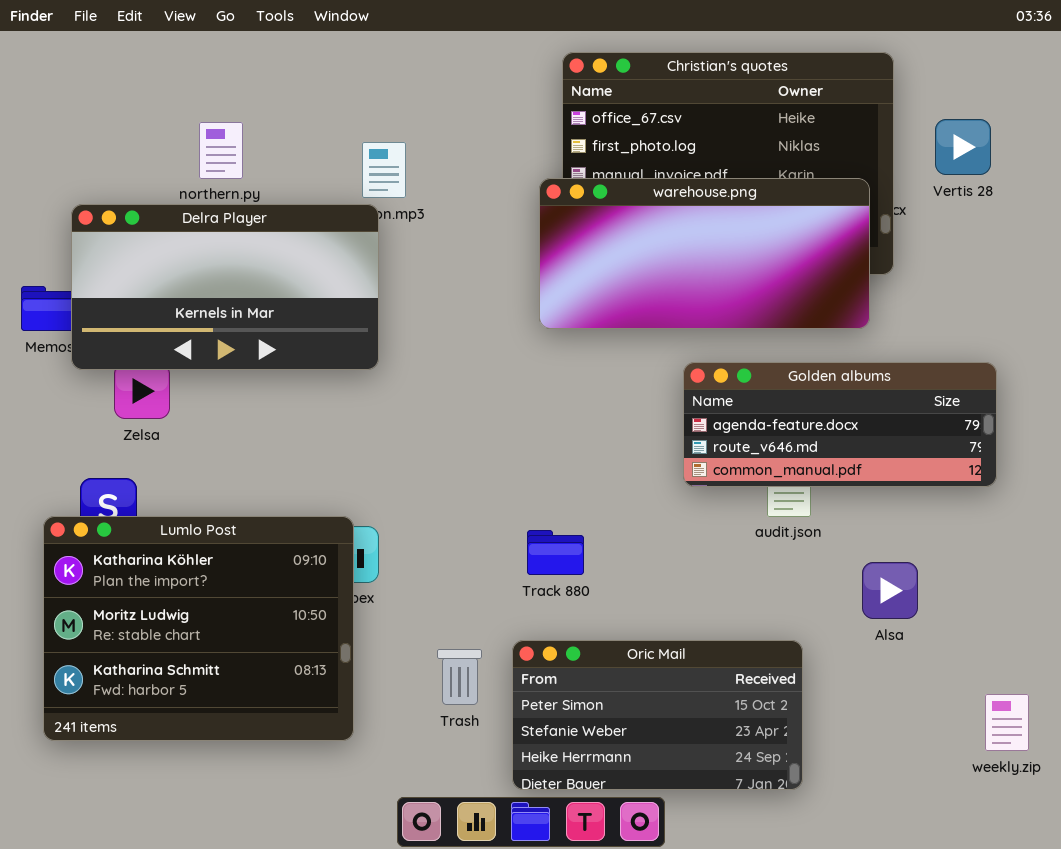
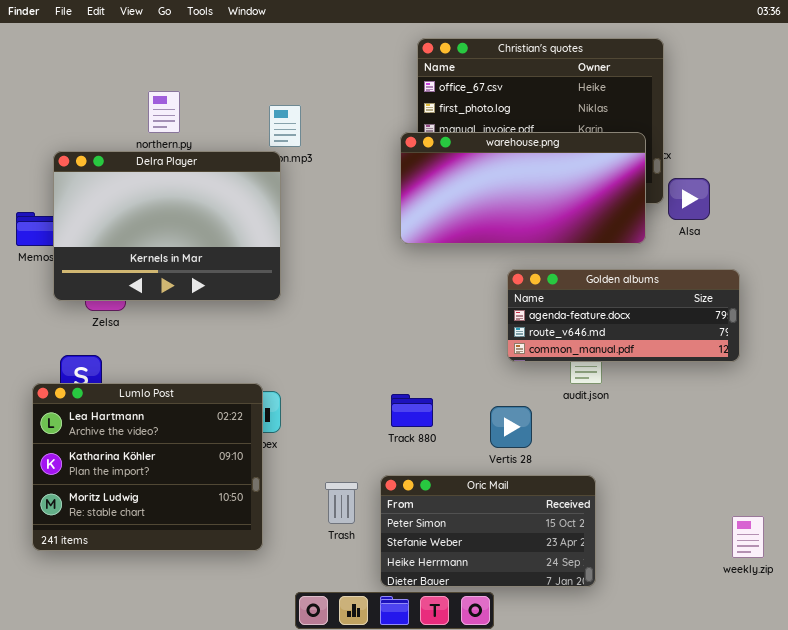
Vertis 28: [935,119,991,175] -> [490,406,532,448], moved
Delra Player: [71,204,379,370] -> [53,151,281,301], resized
Lumlo Post: [43,516,354,741] -> [32,383,263,551], scrolled up 1 row
Alsa: [862,562,918,619] -> [668,178,710,220], moved

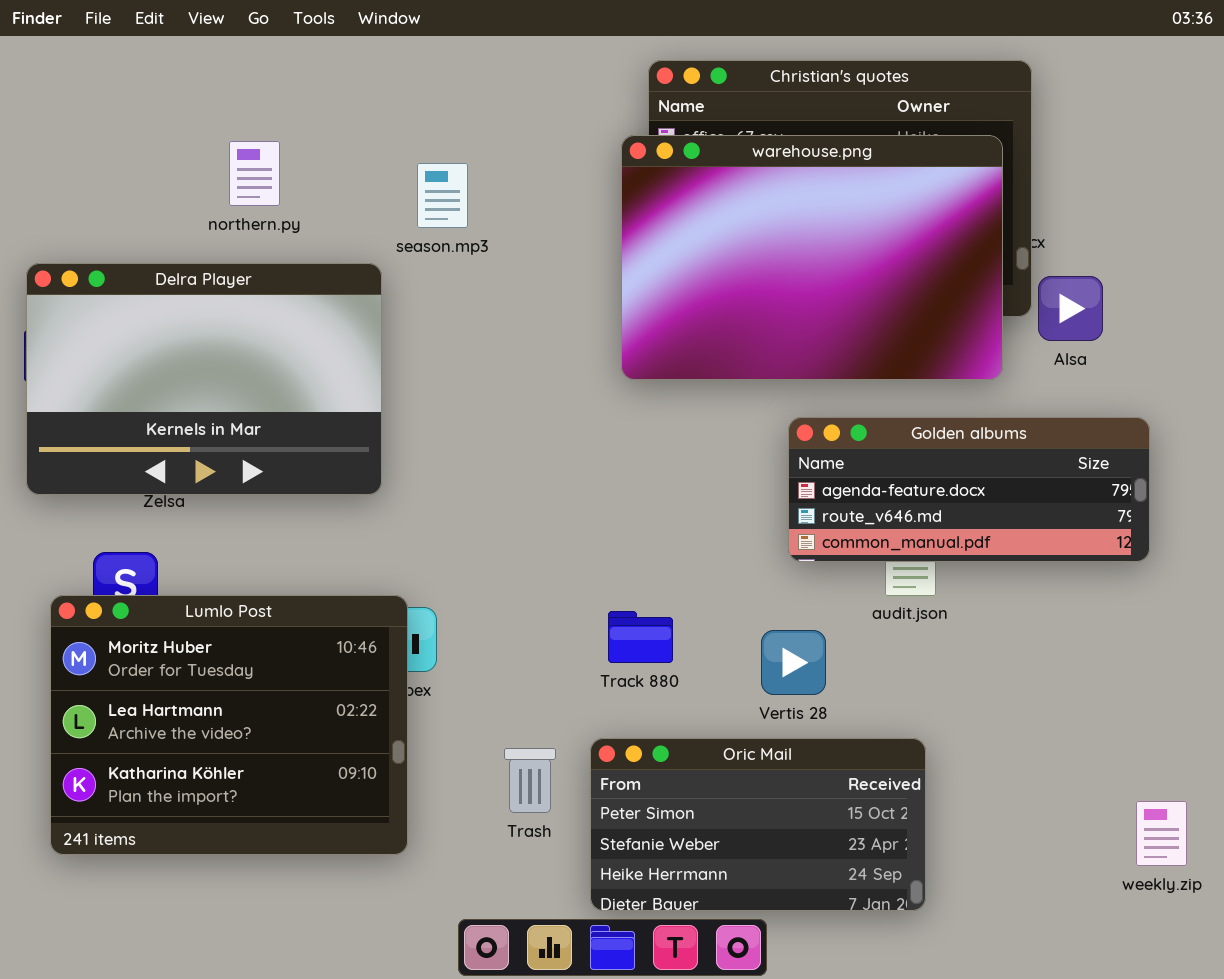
warehouse.png: [400,132,646,244] -> [621,135,1003,380], resized
Delra Player: [53,151,281,301] -> [26,263,382,495], moved
Lumlo Post: [32,383,263,551] -> [50,595,408,855], scrolled up 1 row

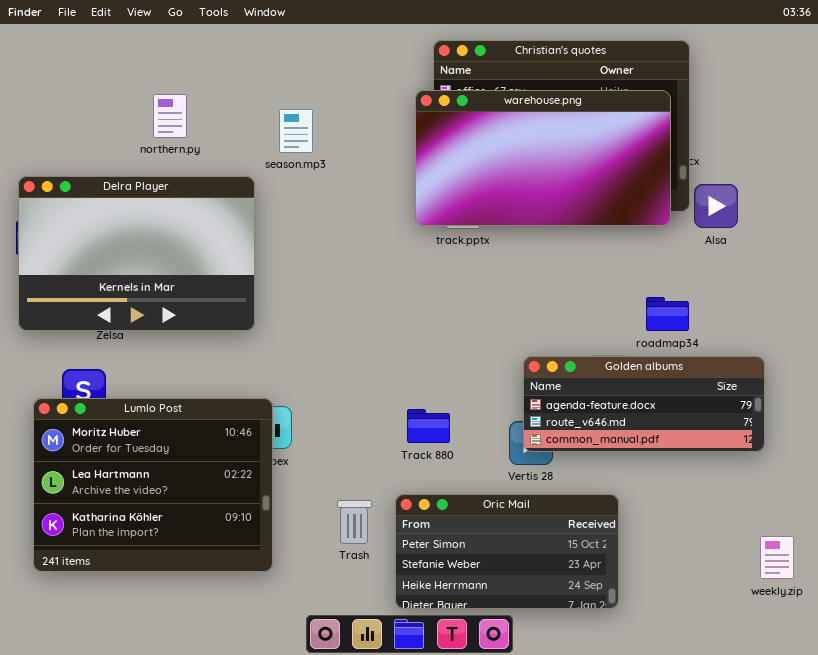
warehouse.png: [621,135,1003,380] -> [415,90,671,226], resized
Golden albums: [788,417,1150,562] -> [523,356,765,452], moved

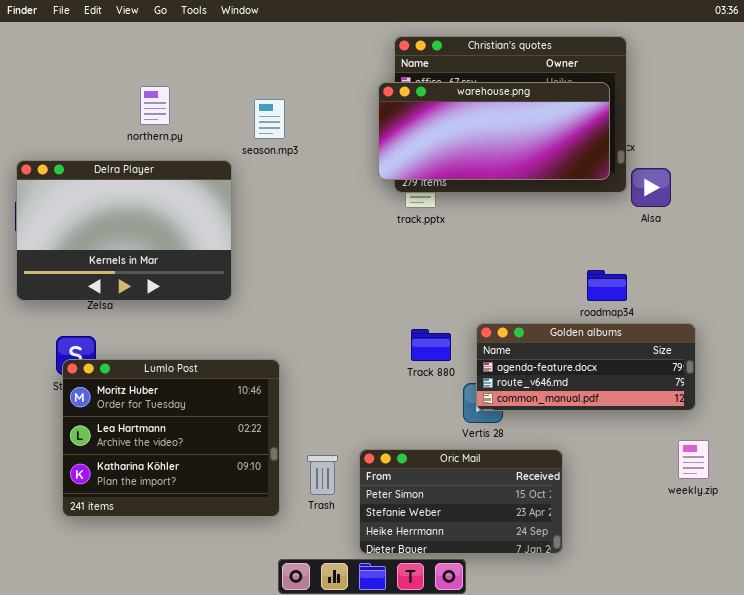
warehouse.png: [415,90,671,226] -> [378,82,610,180], resized
Lumlo Post: [33,398,273,572] -> [62,359,280,517], moved
Track 880: [407,409,450,443] -> [411,329,451,361], moved
weekly.zip: [760,536,794,579] -> [678,440,709,479], moved

